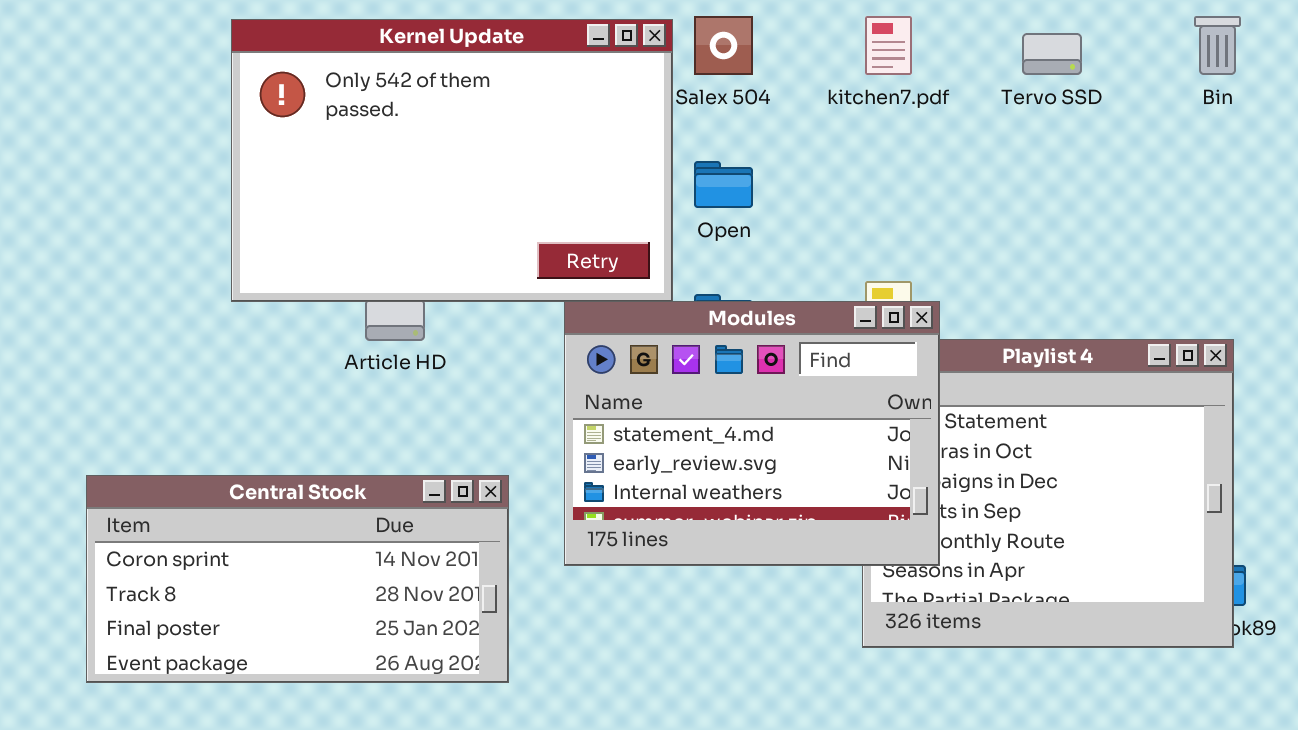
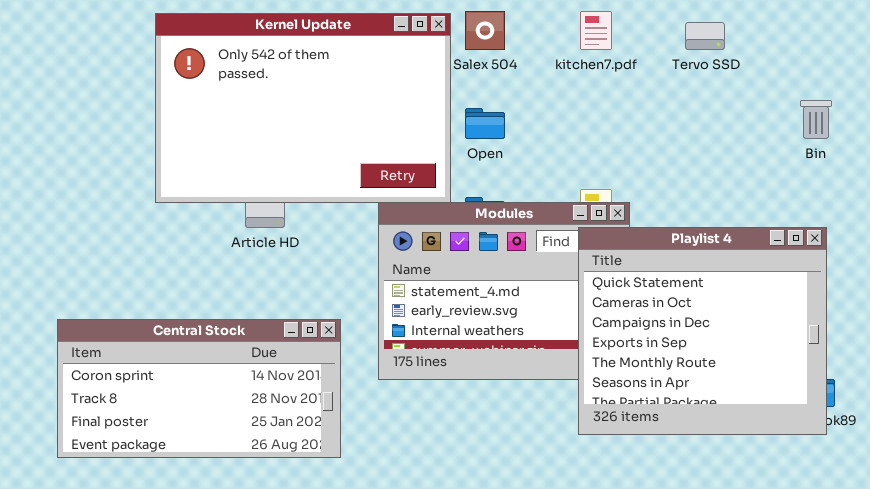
Bin: [1194,16,1241,75] -> [800,100,832,139], moved
Playlist 4: [862,339,1234,648] -> [578,227,827,435], raised

